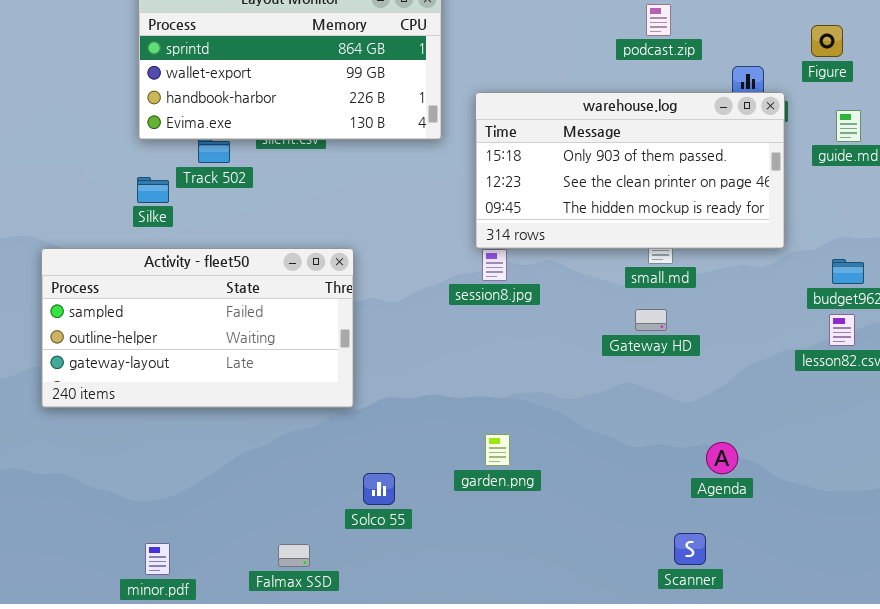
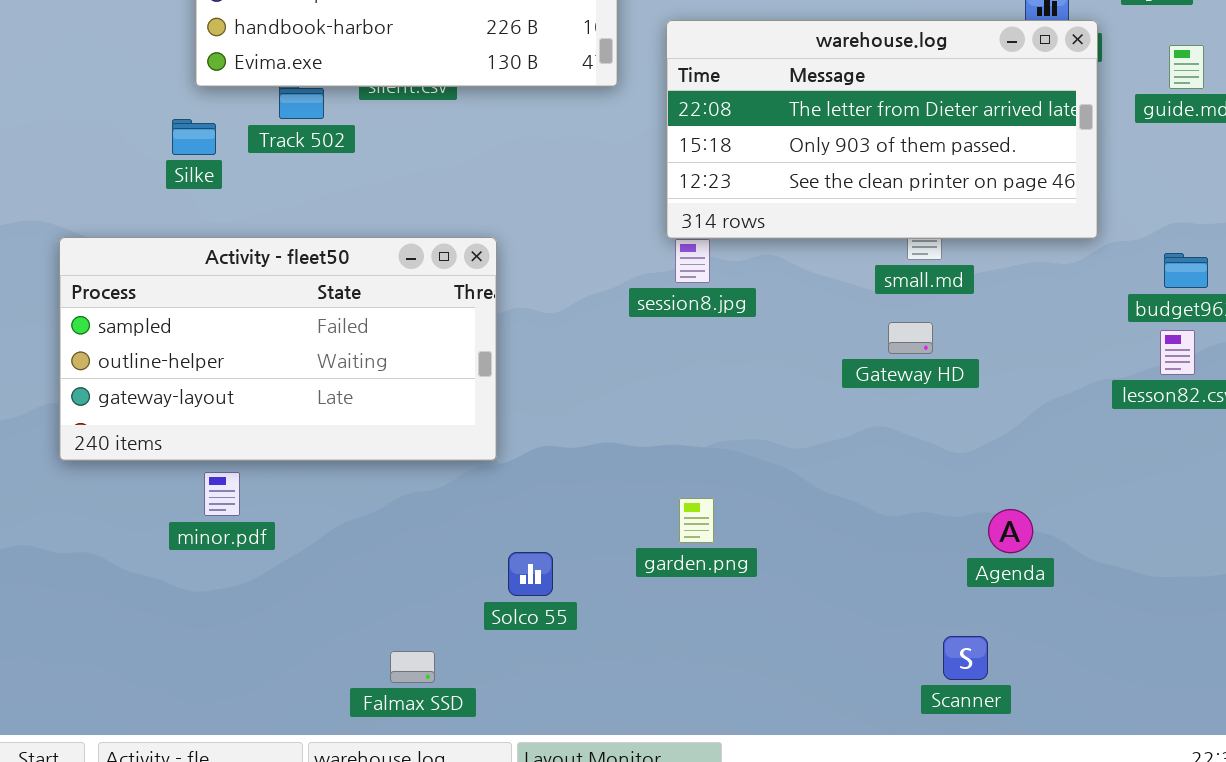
warehouse.log: [475,92,785,249] -> [666,20,1098,239], scrolled up 1 row
Silke: [137,177,169,203] -> [172,119,216,155], moved
minor.pdf: [145,543,170,575] -> [204,472,240,516], moved

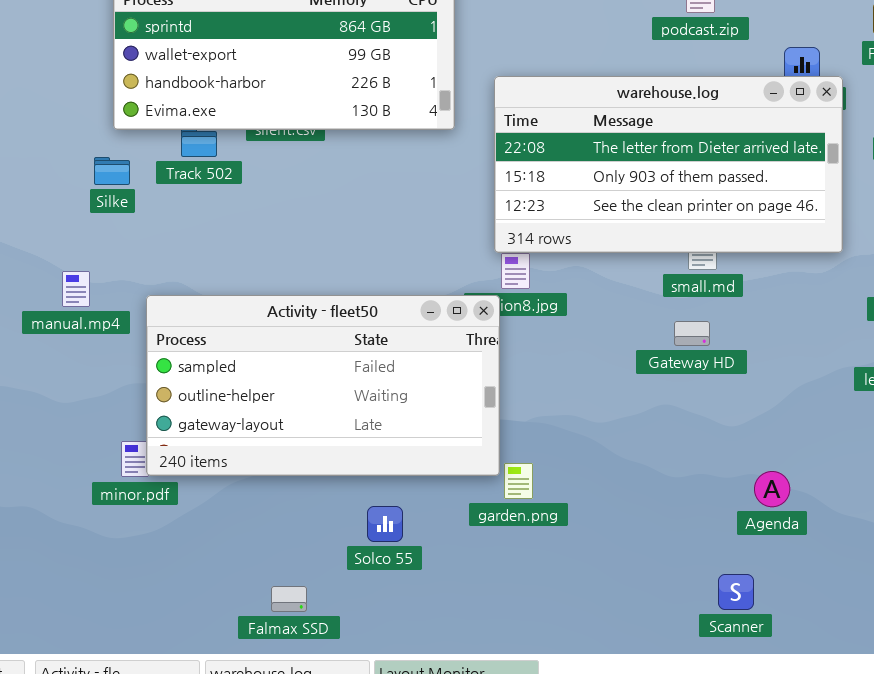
Activity - fleet50: [59,237,497,461] -> [146,295,500,476], moved

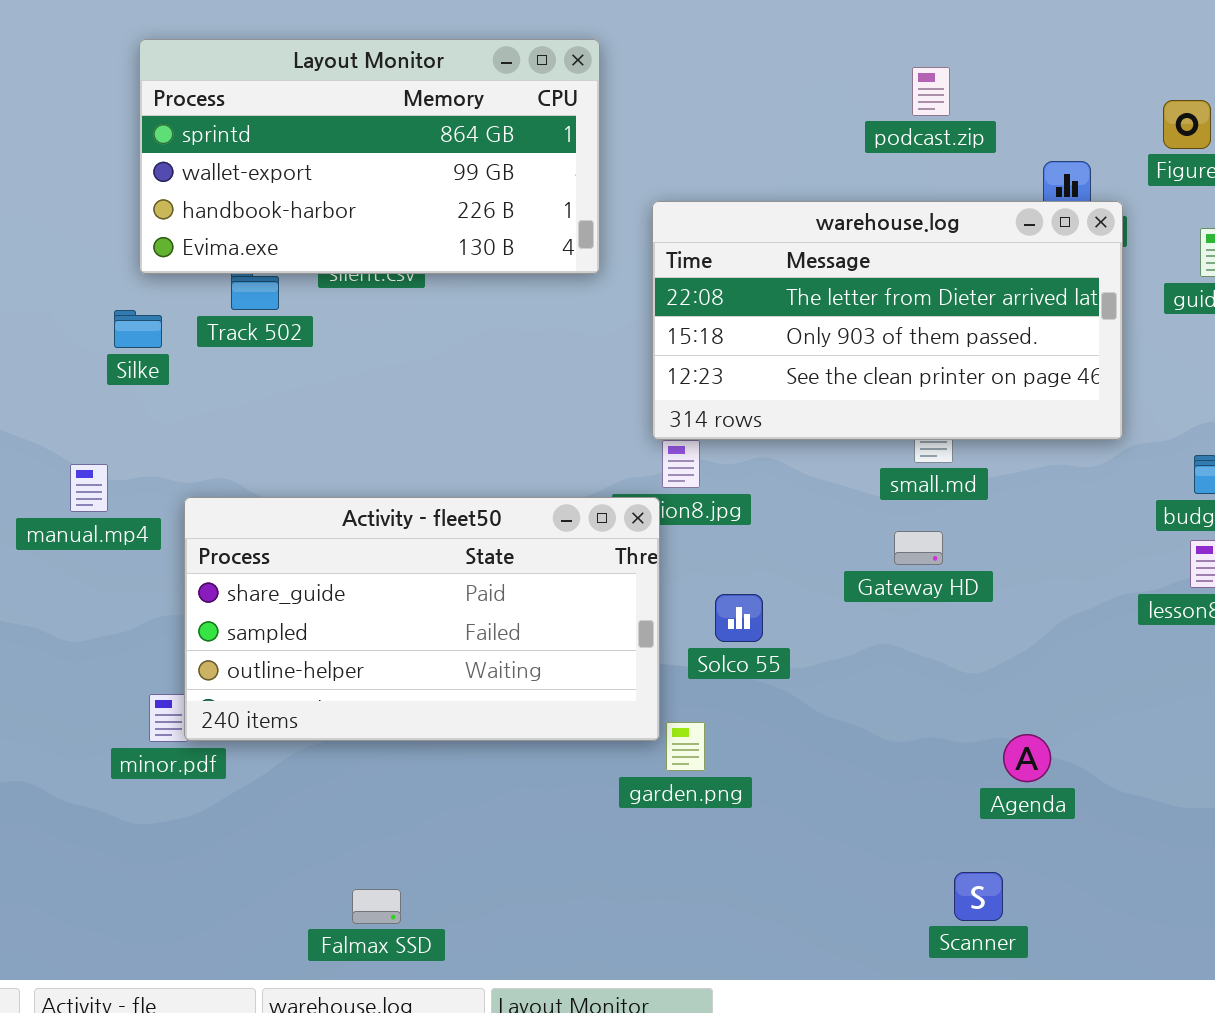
Activity - fleet50: [146,295,500,476] -> [184,497,660,741], scrolled up 1 row
Solco 55: [367,506,403,542] -> [715,594,763,642], moved

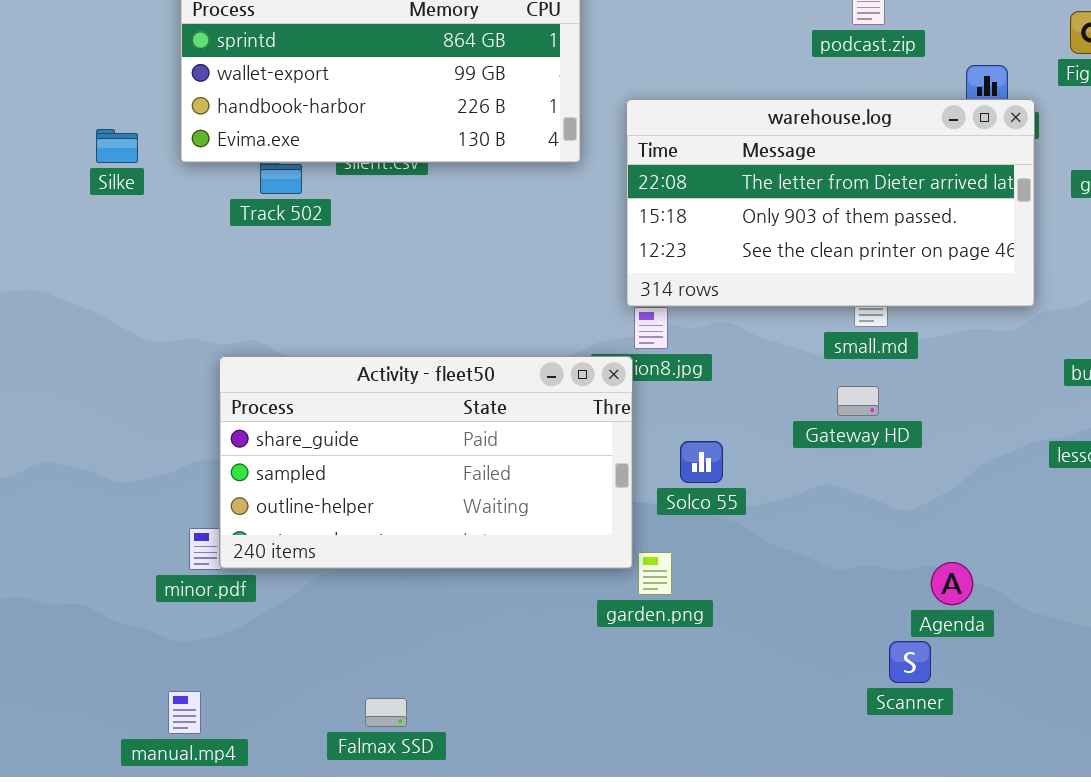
Silke: [114,310,162,348] -> [96,129,138,163], moved
manual.mp4: [70,464,108,512] -> [168,691,201,734], moved
Scanner: [954,872,1003,921] -> [889,641,931,683], moved

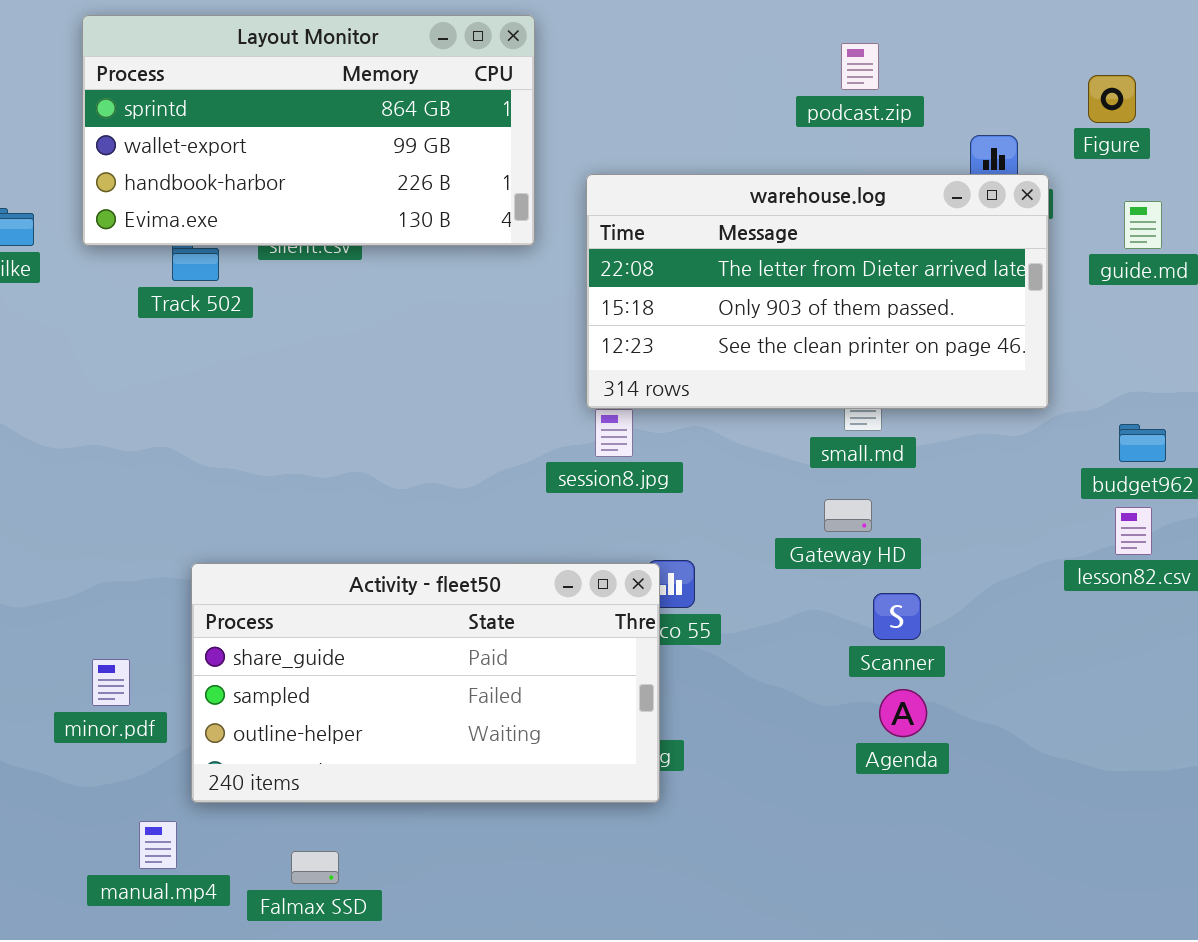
Activity - fleet50: [219,356,633,569] -> [191,563,660,803], moved
Agenda: [931,562,973,605] -> [879,689,927,737], moved
Scanner: [889,641,931,683] -> [873,593,921,640], moved
manual.mp4: [168,691,201,734] -> [139,821,177,869], moved

